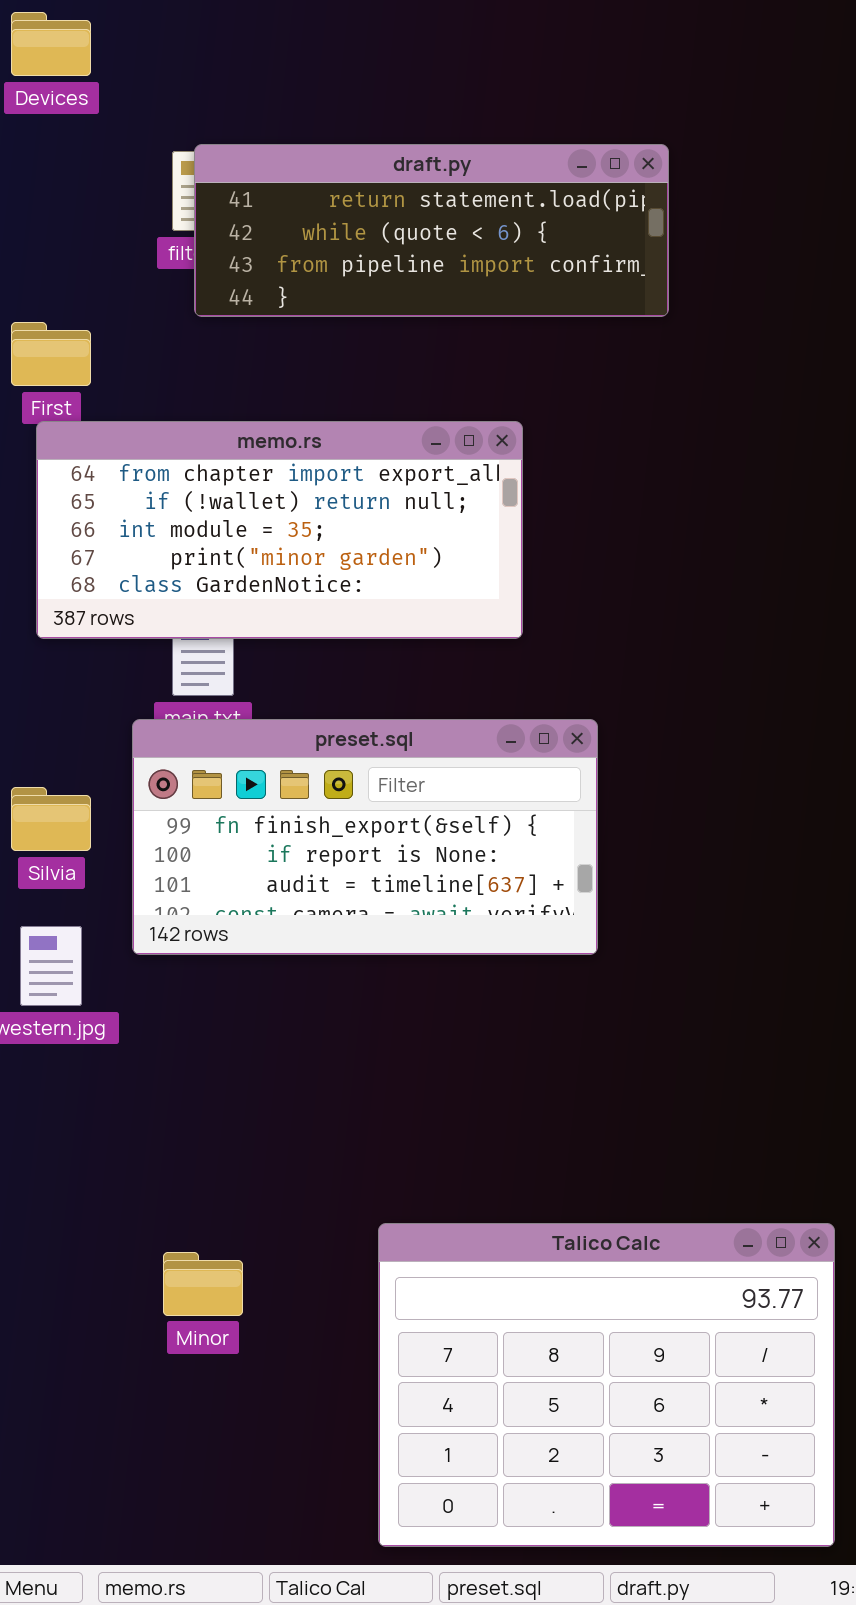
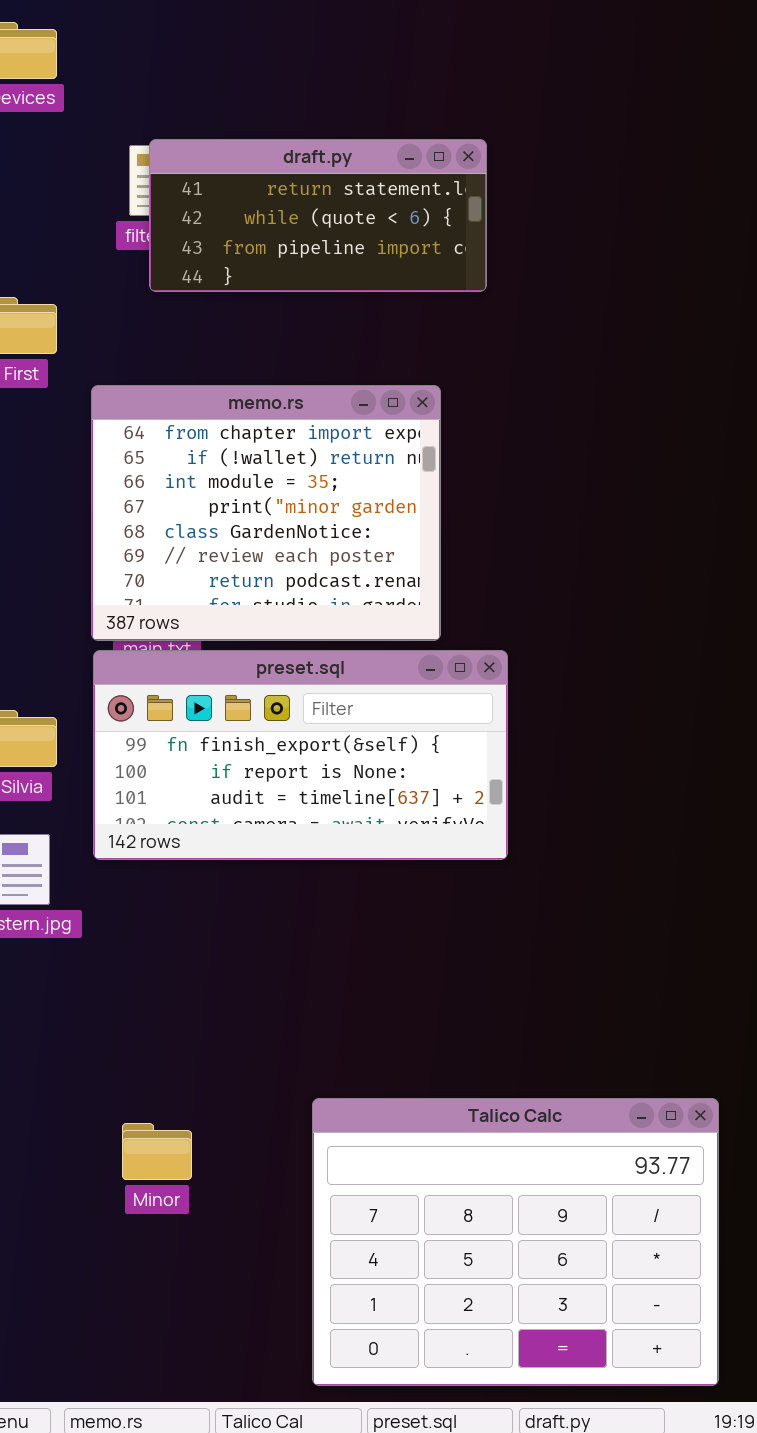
draft.py: [194,144,669,317] -> [149,139,487,292], resized
memo.rs: [36,421,523,639] -> [91,385,441,641], resized

